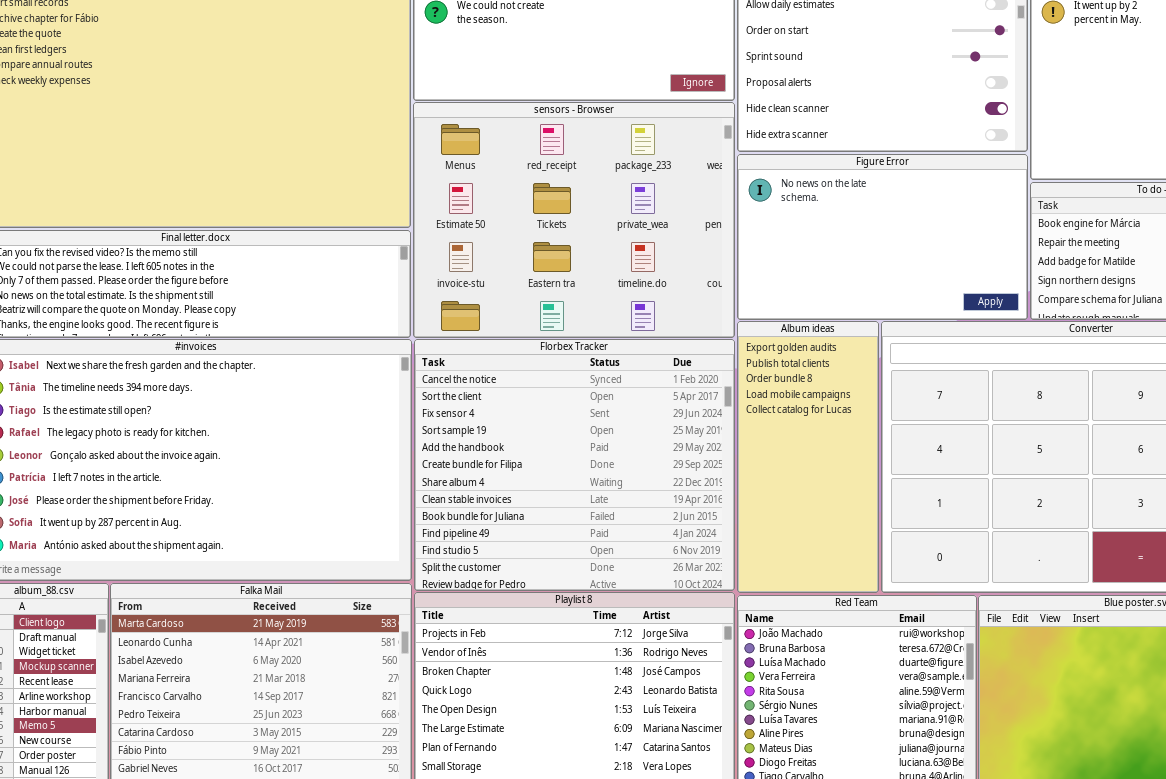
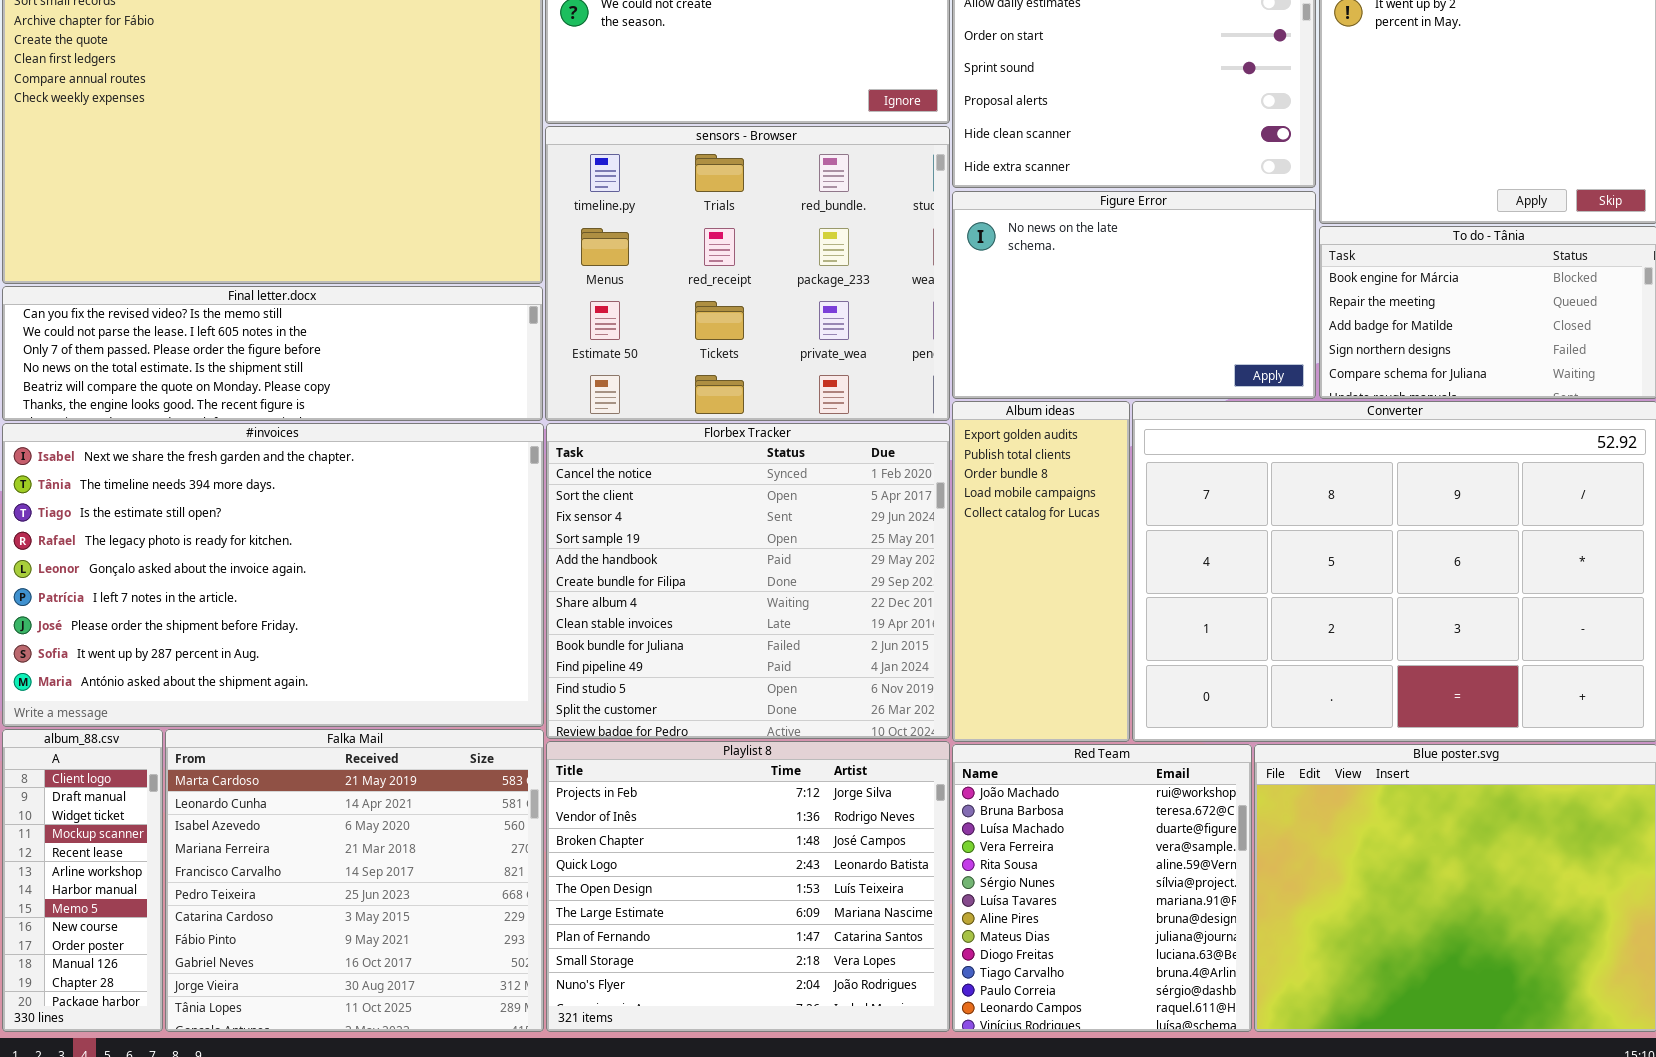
sensors - Browser: [413,102,735,338] -> [545,126,950,421], scrolled up 1 row

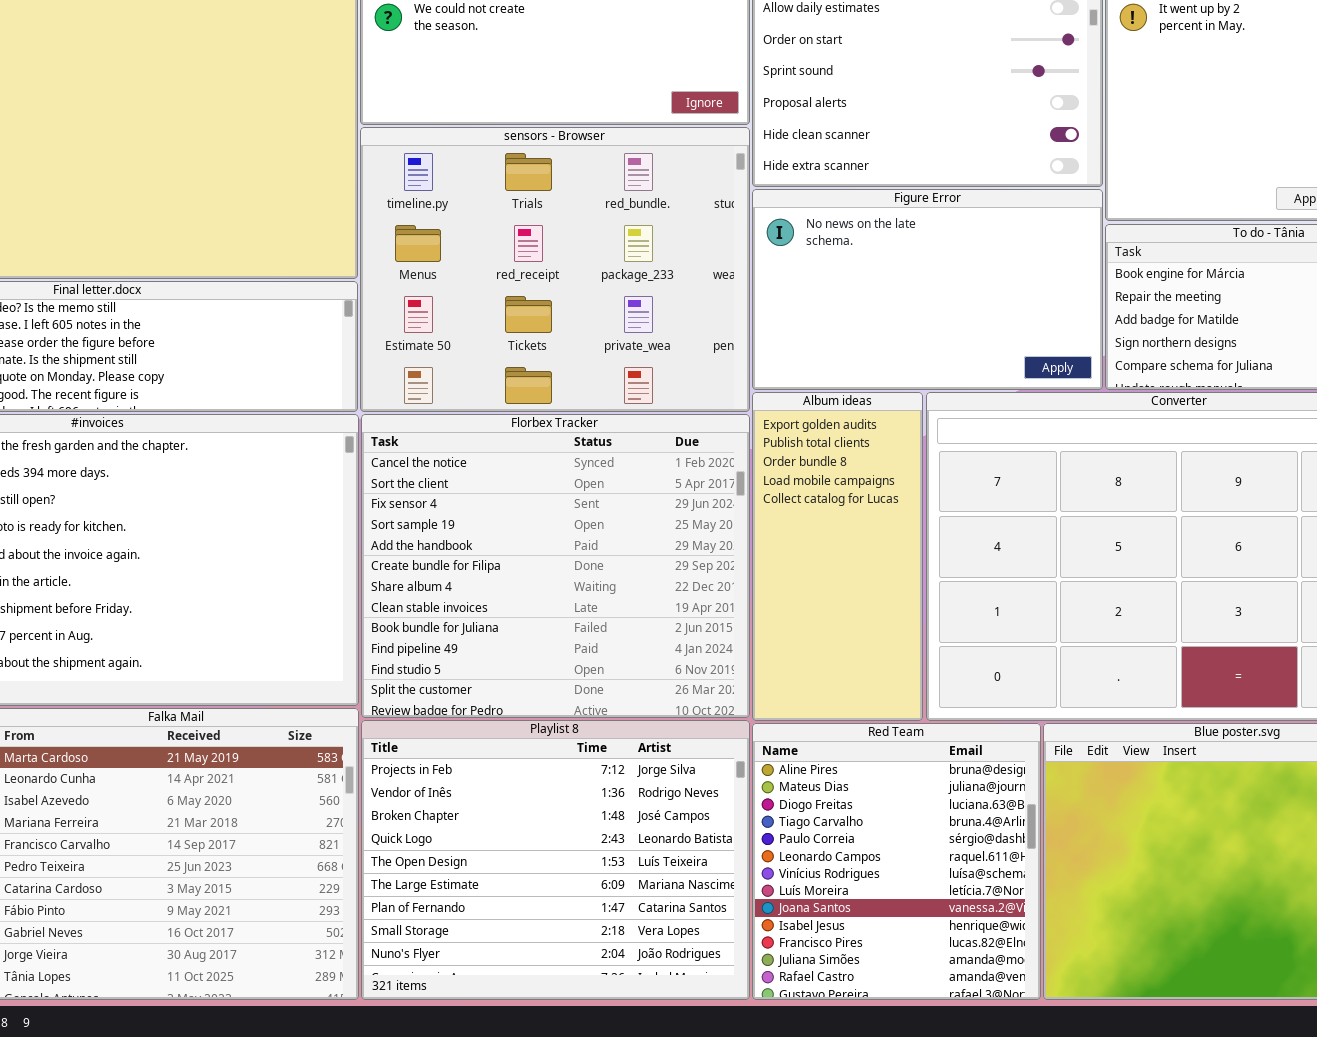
Red Team: [952,744,1252,1032] -> [752,723,1041,1000], scrolled down 7 rows

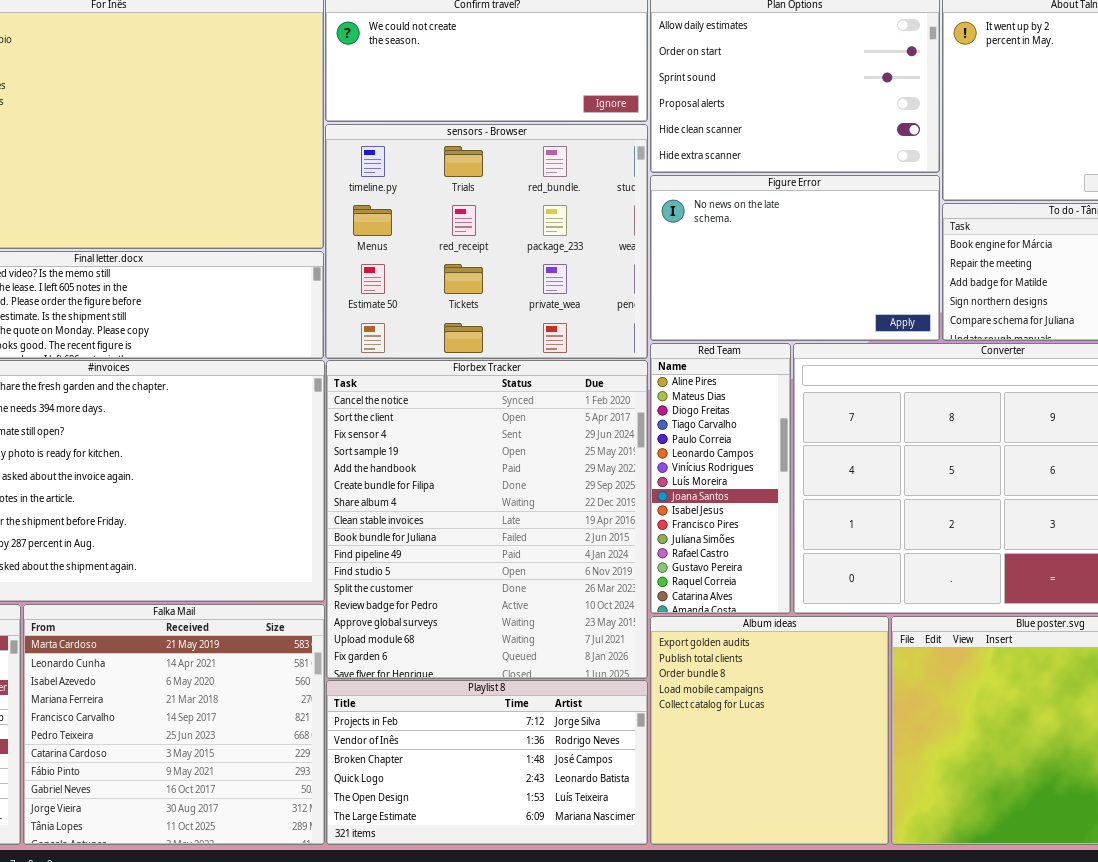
Album ideas: [752,392,923,721] -> [650,616,889,845], moved, resized
Florbex Tracker: [361,414,750,718] -> [326,360,648,679], resized
Playlist 8: [361,720,750,1000] -> [326,680,648,845], resized
Red Team: [752,723,1041,1000] -> [650,343,791,614], moved, resized

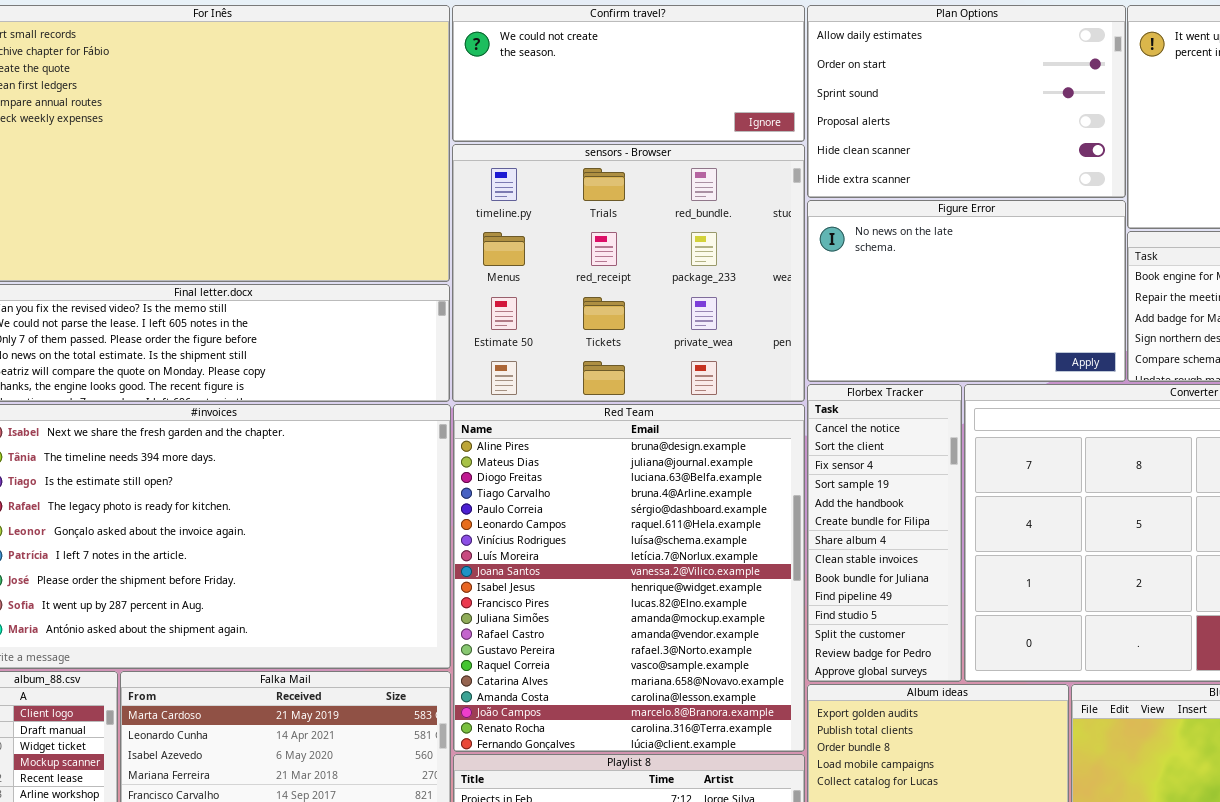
Red Team: [650,343,791,614] -> [453,404,805,752], moved, resized
Florbex Tracker: [326,360,648,679] -> [807,384,962,682], moved, resized

